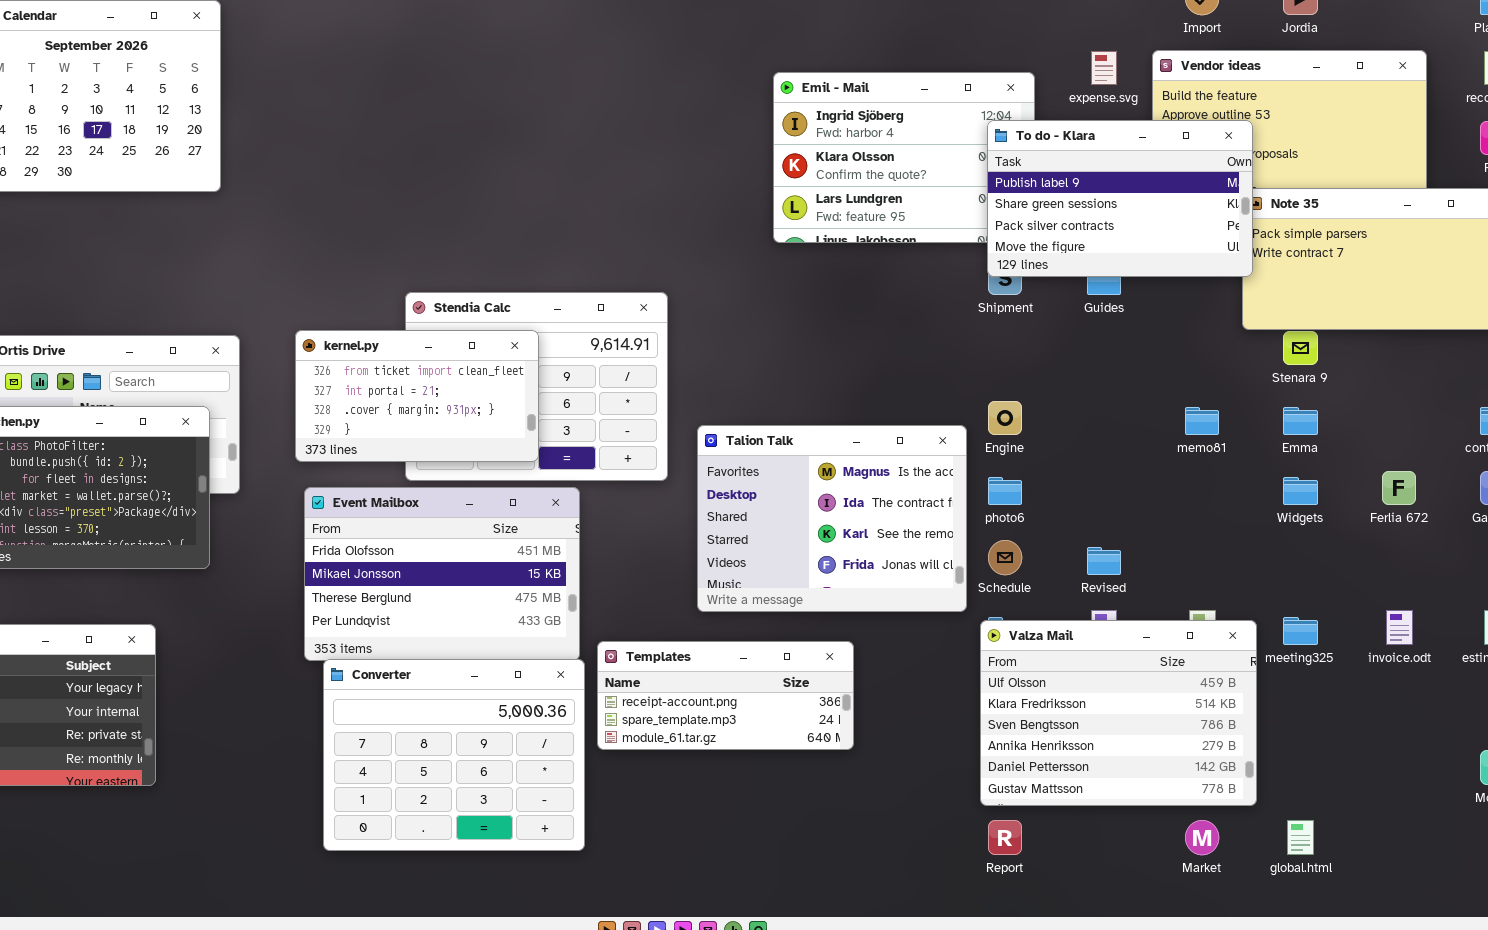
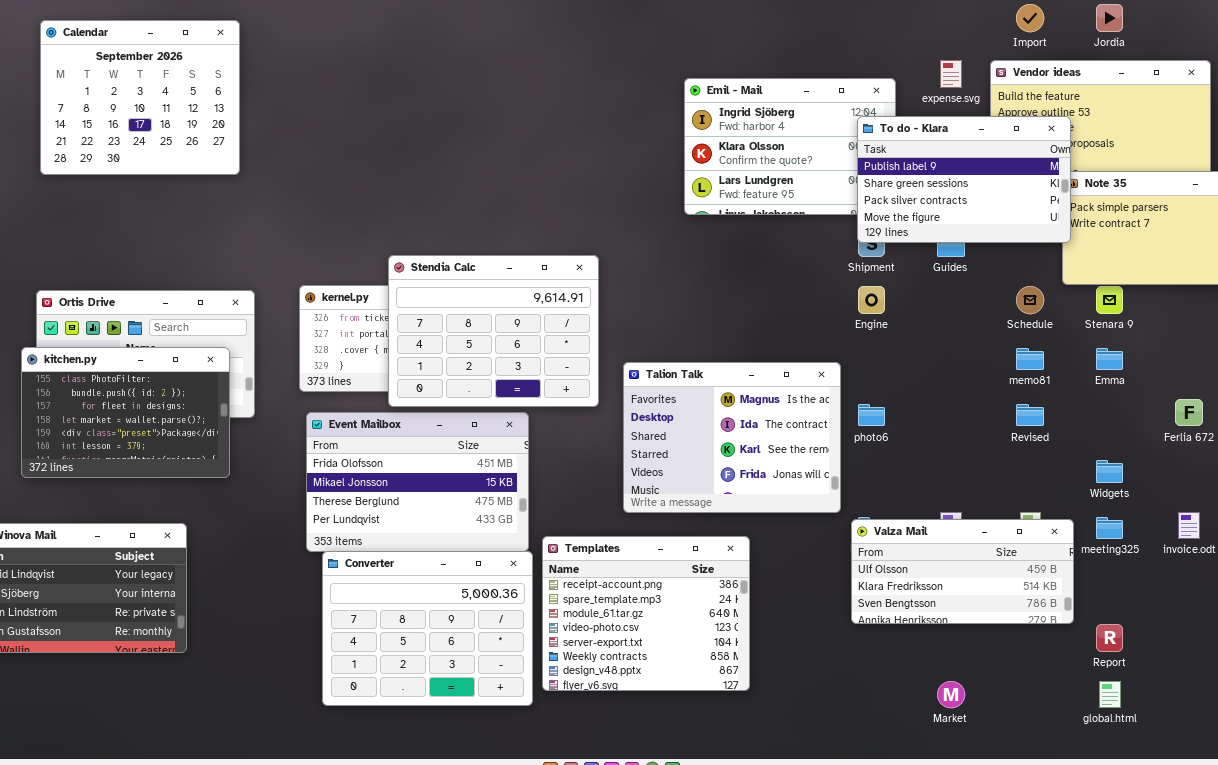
Stendia Calc: [405,292,668,481] -> [388,255,599,407], raised
Engine: [988,401,1022,435] -> [858,286,885,314], moved
Widgets: [1283,477,1318,505] -> [1096,460,1123,483], moved
Schedule: [988,540,1022,575] -> [1016,286,1044,314], moved
Revised: [1087,547,1121,575] -> [1016,404,1044,426], moved
Valza Mail: [980,620,1257,806] -> [851,519,1074,624], resized
Templates: [597,641,854,750] -> [542,536,750,691], resized
Report: [988,820,1022,855] -> [1096,624,1123,652], moved
Market: [1185,820,1219,855] -> [937,681,965,708], moved

